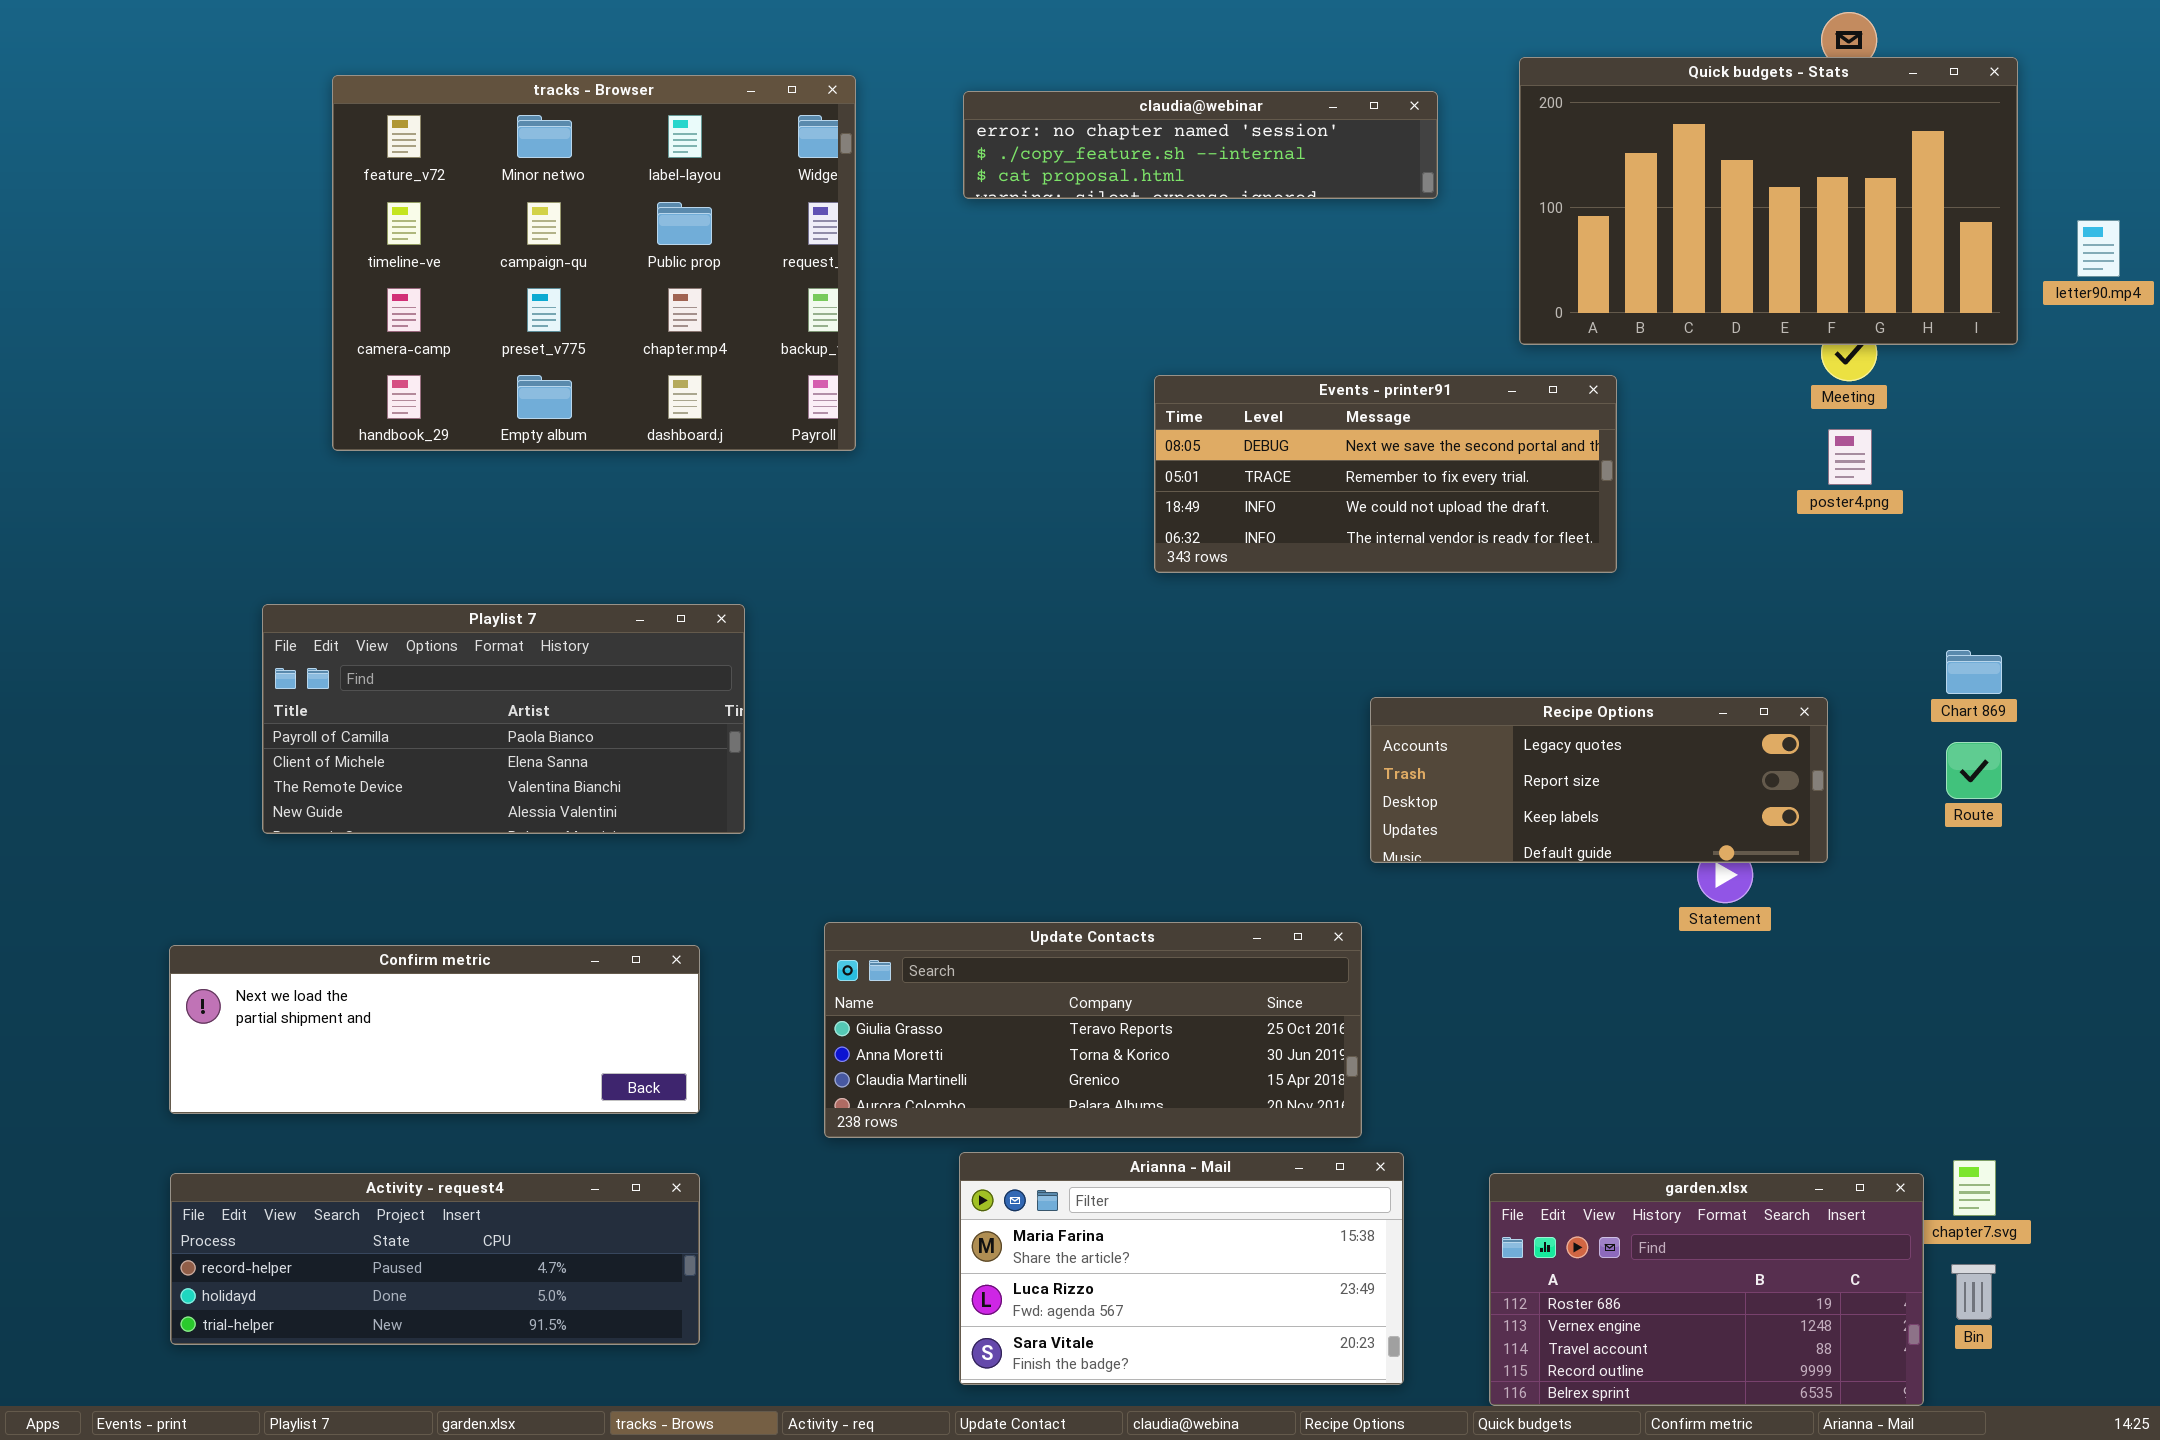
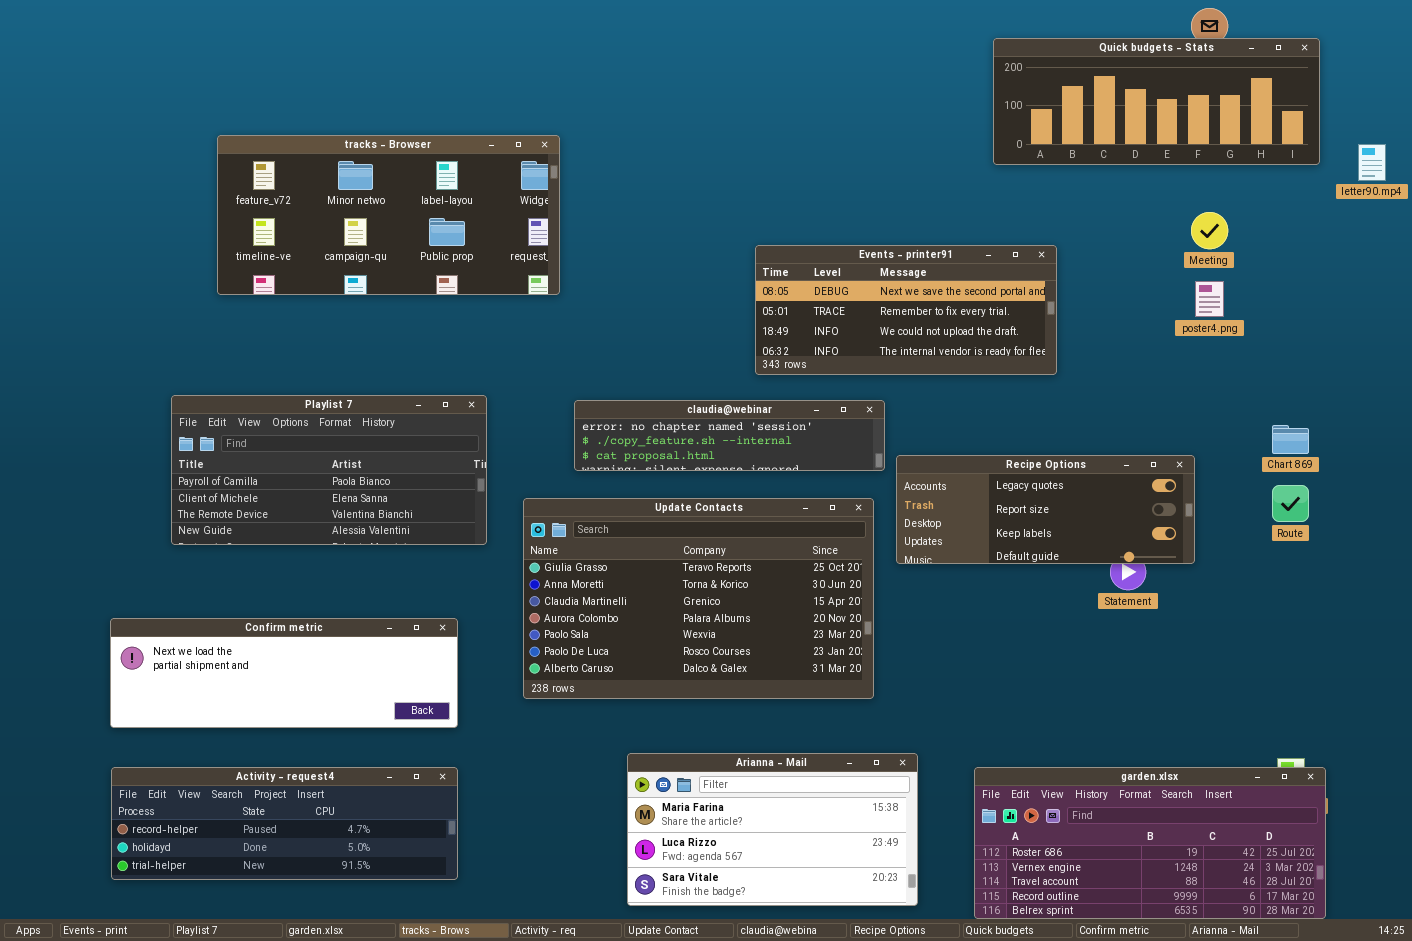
Quick budgets - Stats: [1519,57,2018,345] -> [993,38,1320,165], resized
tracks - Browser: [332,75,856,451] -> [217,135,560,295], resized
claudia@webinar: [963,91,1438,199] -> [574,400,885,471], moved
Update Contacts: [824,922,1362,1138] -> [523,498,874,699], moved, resized
garden.xlsx: [1489,1173,1924,1406] -> [974,767,1326,919], resized

